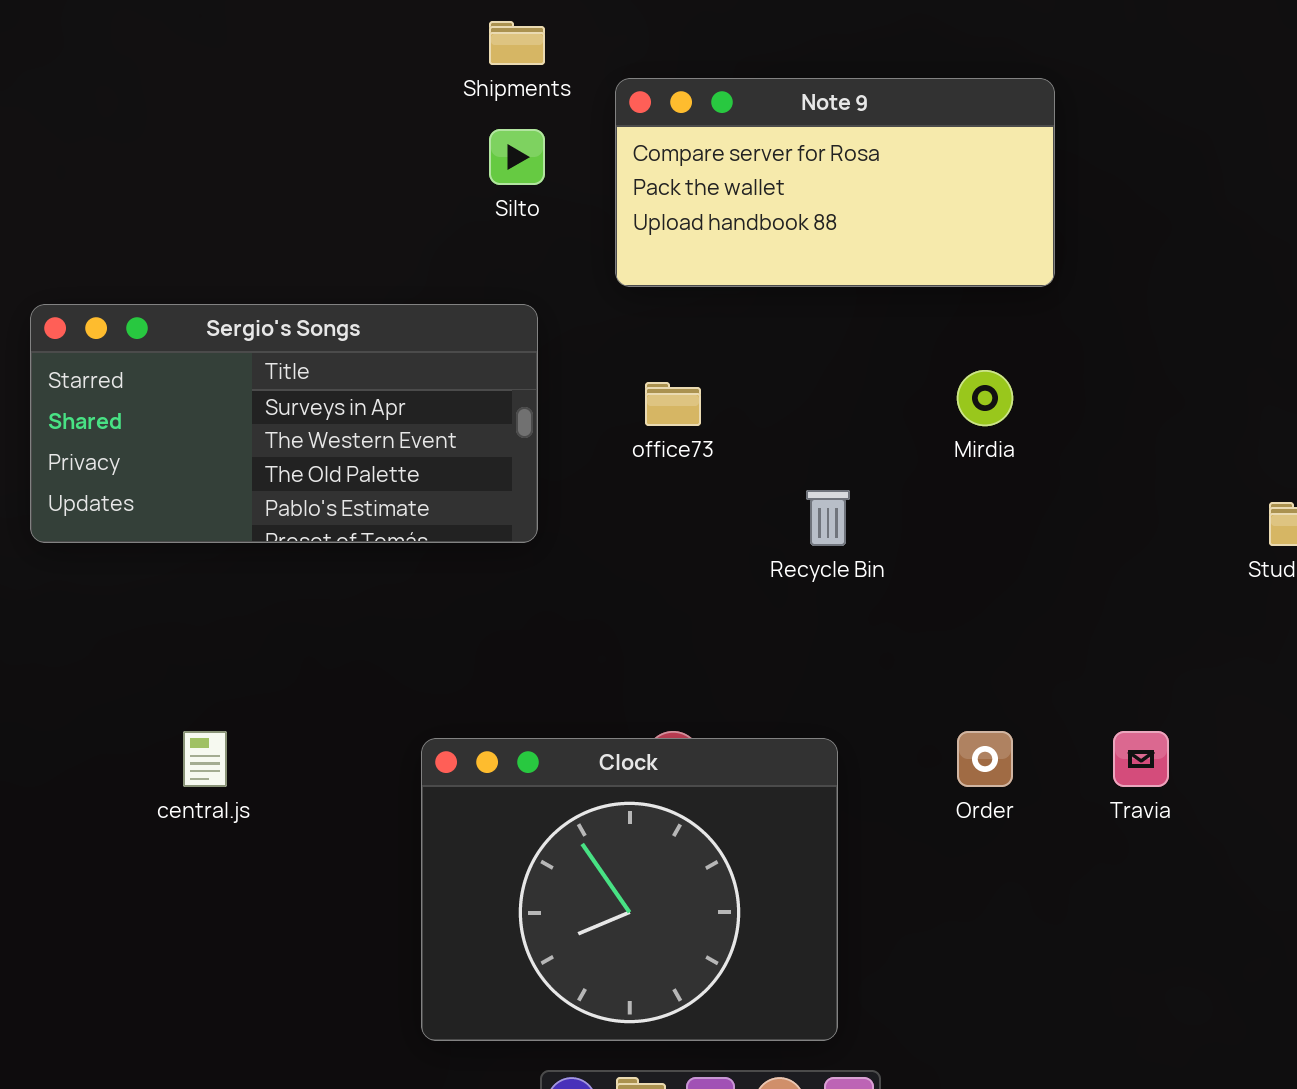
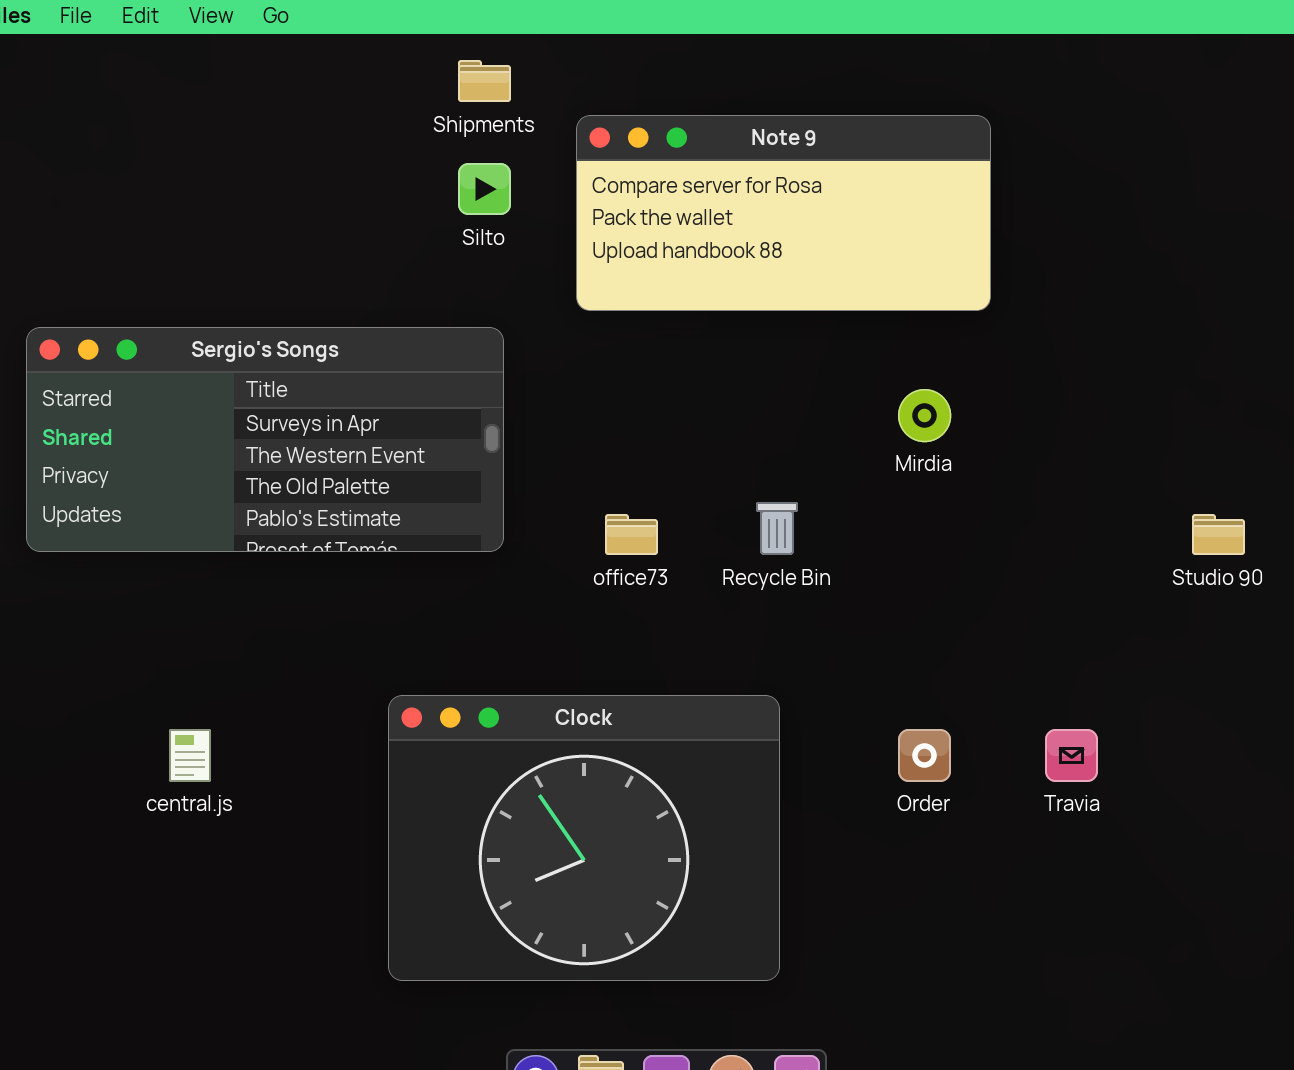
office73: [645,382,701,426] -> [605,514,658,555], moved
Clock: [421,738,838,1041] -> [388,695,780,981], moved

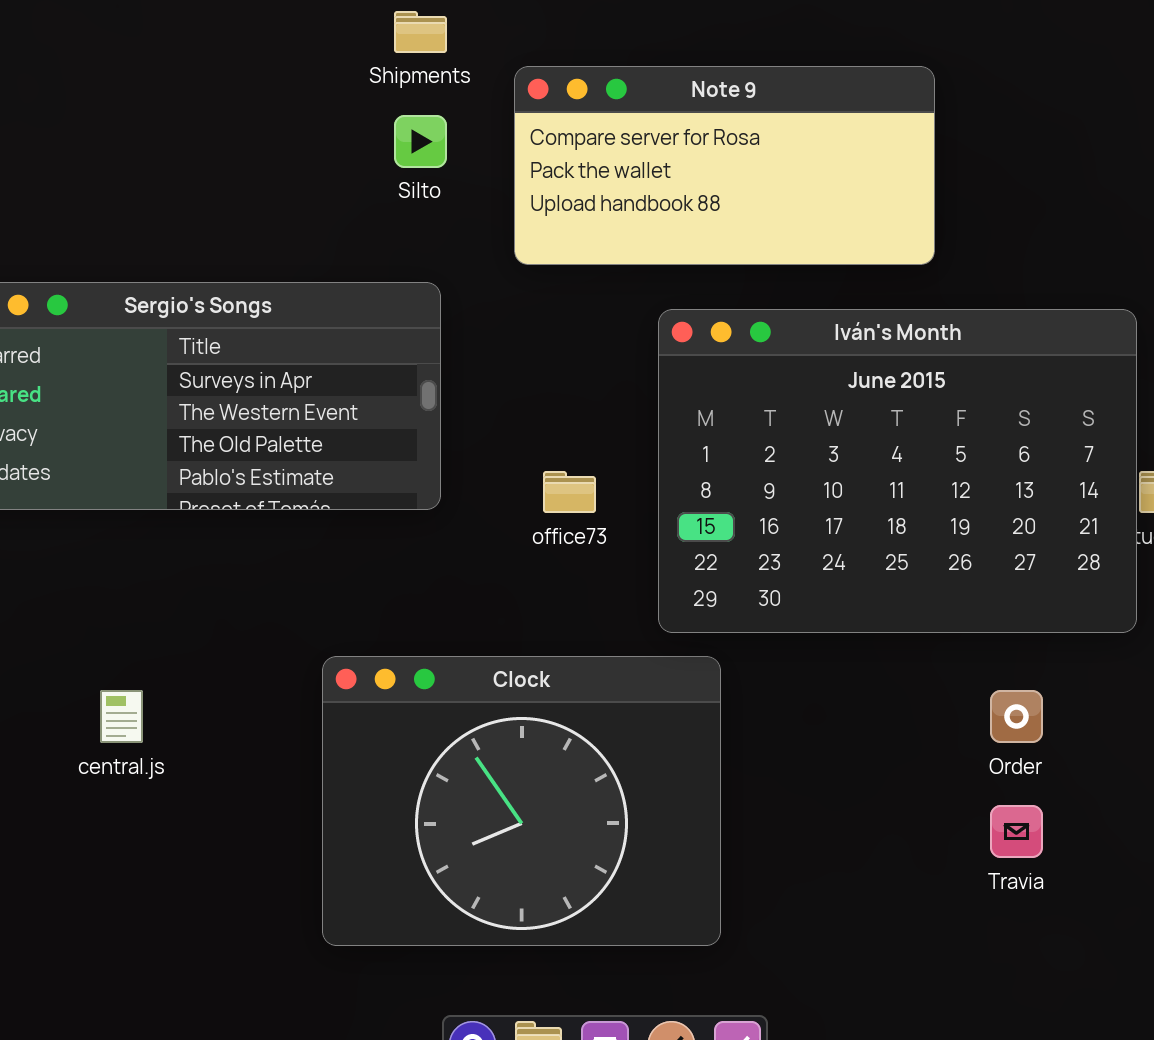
Iván's Month: none -> [658,309,1137,633], opened
Order: [898,729,951,782] -> [990,690,1043,743], moved
Travia: [1045,729,1098,782] -> [990,805,1043,858], moved

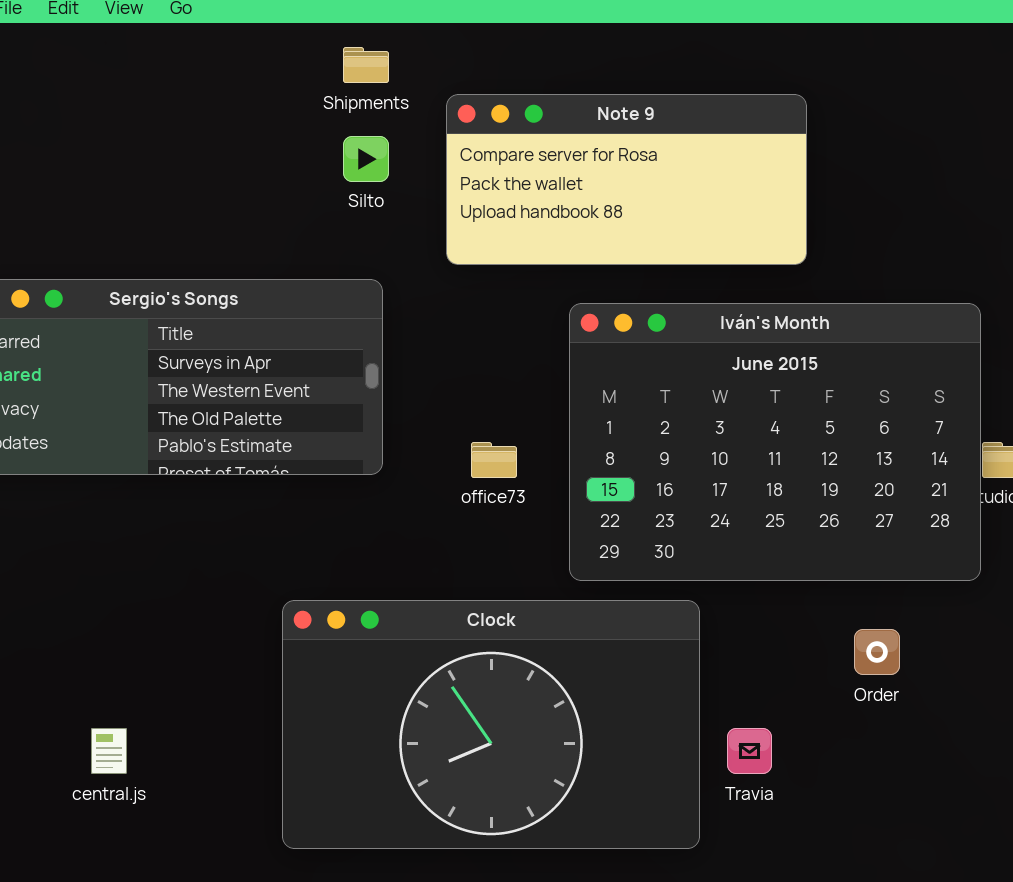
Clock: [322,656,721,946] -> [282,600,700,849], resized
central.js: [100,690,143,743] -> [91,728,127,774], moved
Travia: [990,805,1043,858] -> [727,728,772,774], moved

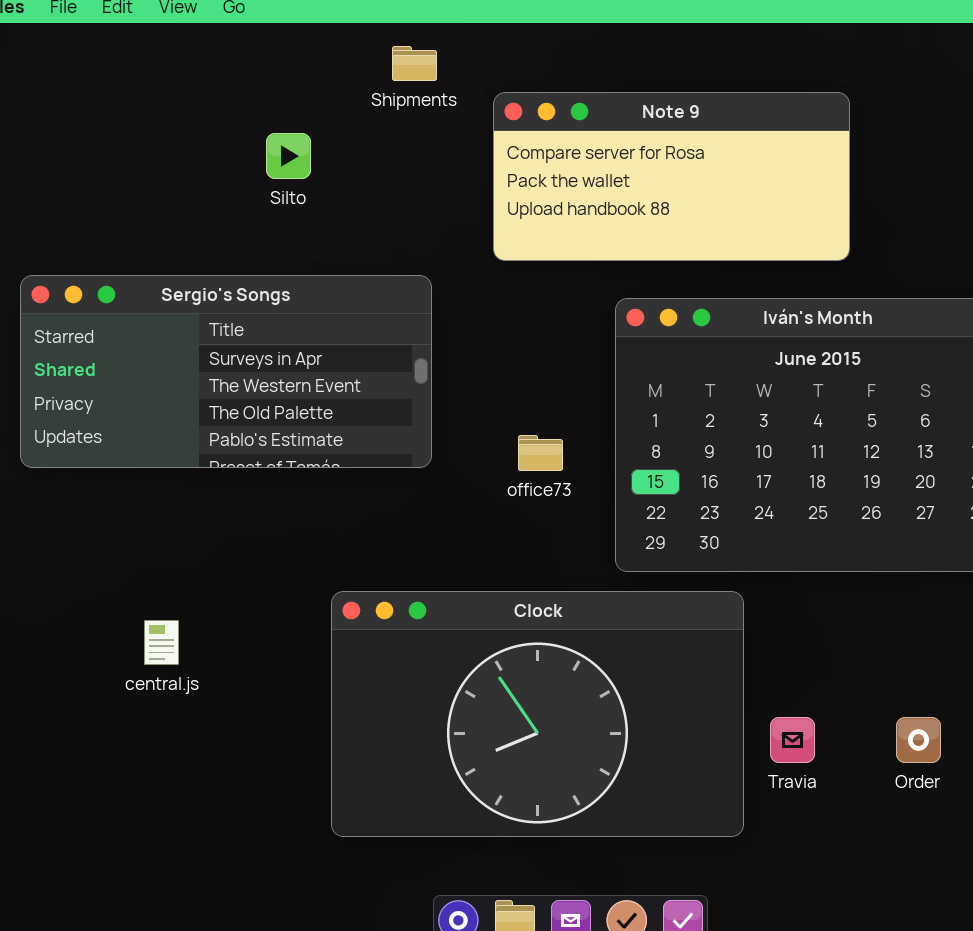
Silto: [343,136,389,182] -> [266,133,311,179], moved
Order: [854,629,900,675] -> [896,717,941,763], moved
central.js: [91,728,127,774] -> [144,620,179,665], moved

